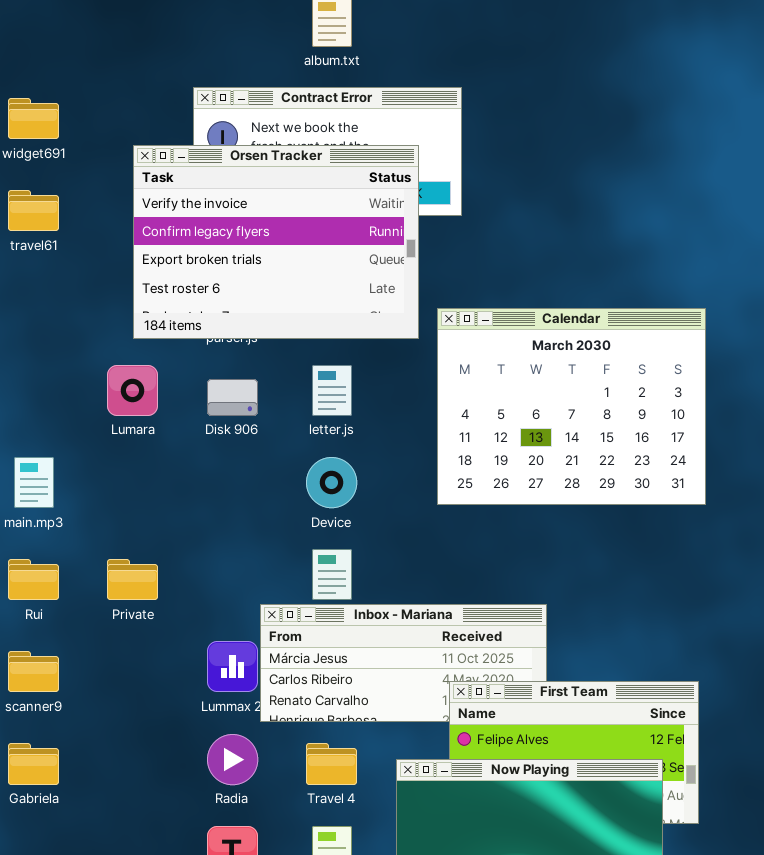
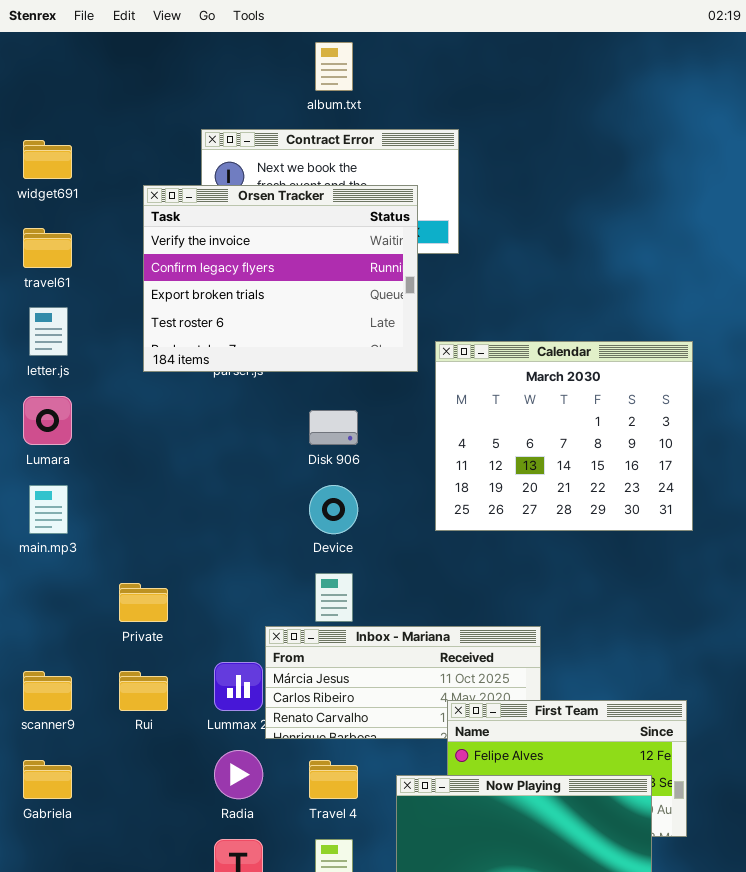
Lumara: [107,365,158,416] -> [23,396,72,445], moved
letter.js: [312,365,352,416] -> [29,307,68,356], moved
Disk 906: [207,379,258,416] -> [309,410,358,445], moved
Rui: [8,559,59,600] -> [119,671,168,711], moved

